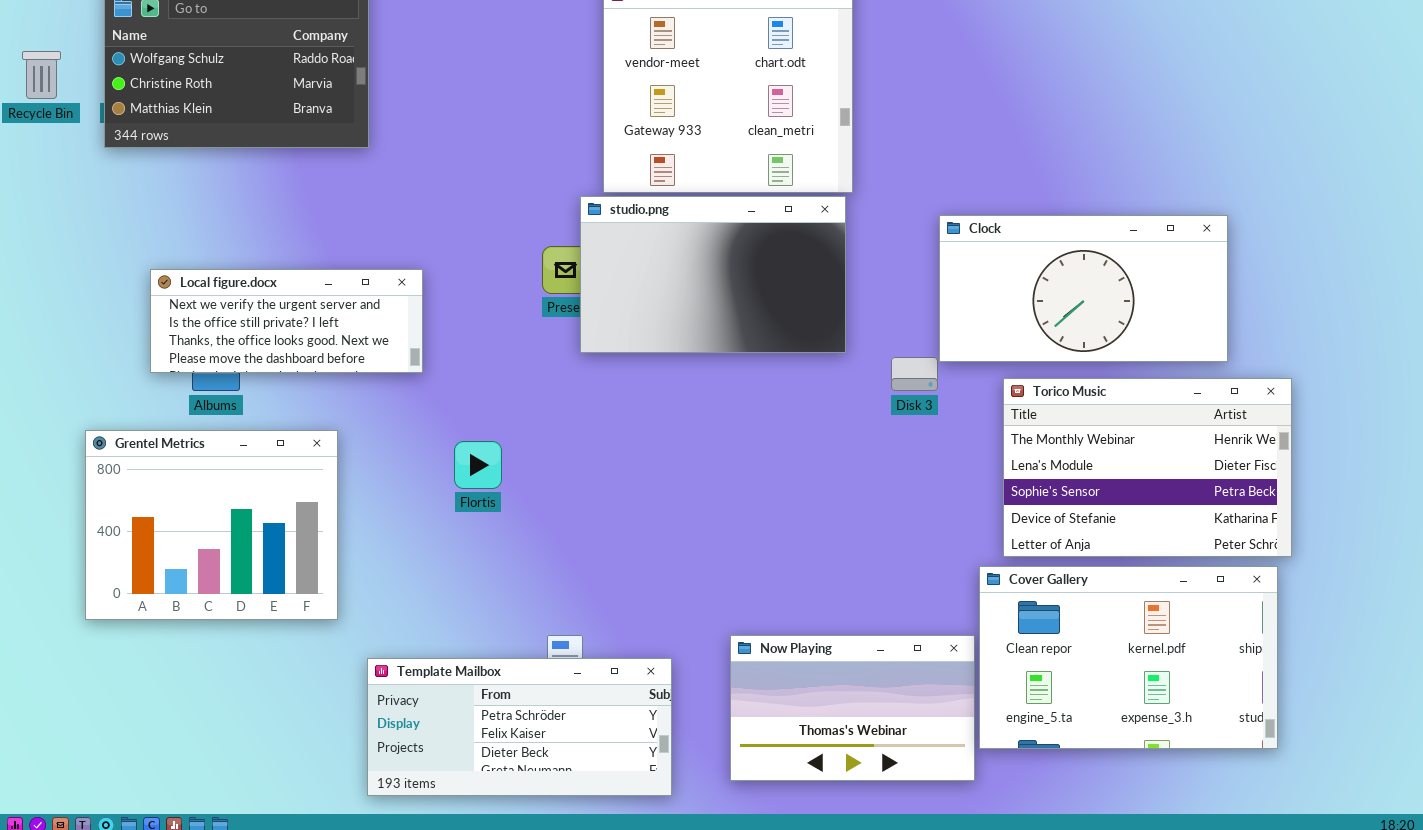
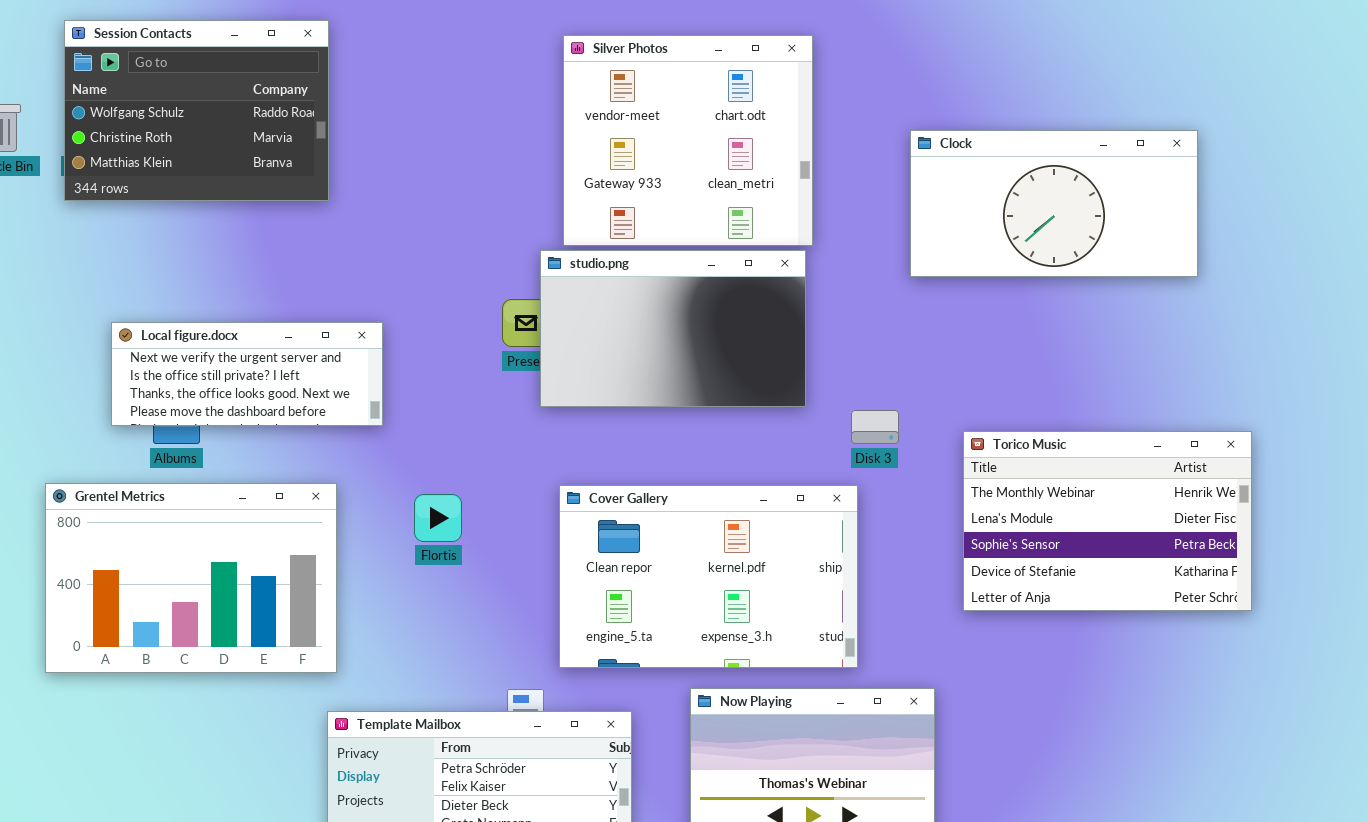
Clock: [939,215,1228,362] -> [910,130,1198,277], moved
Grentel Metrics: [85,430,338,620] -> [45,483,337,673], resized
Cover Gallery: [979,566,1278,749] -> [559,485,858,668], moved

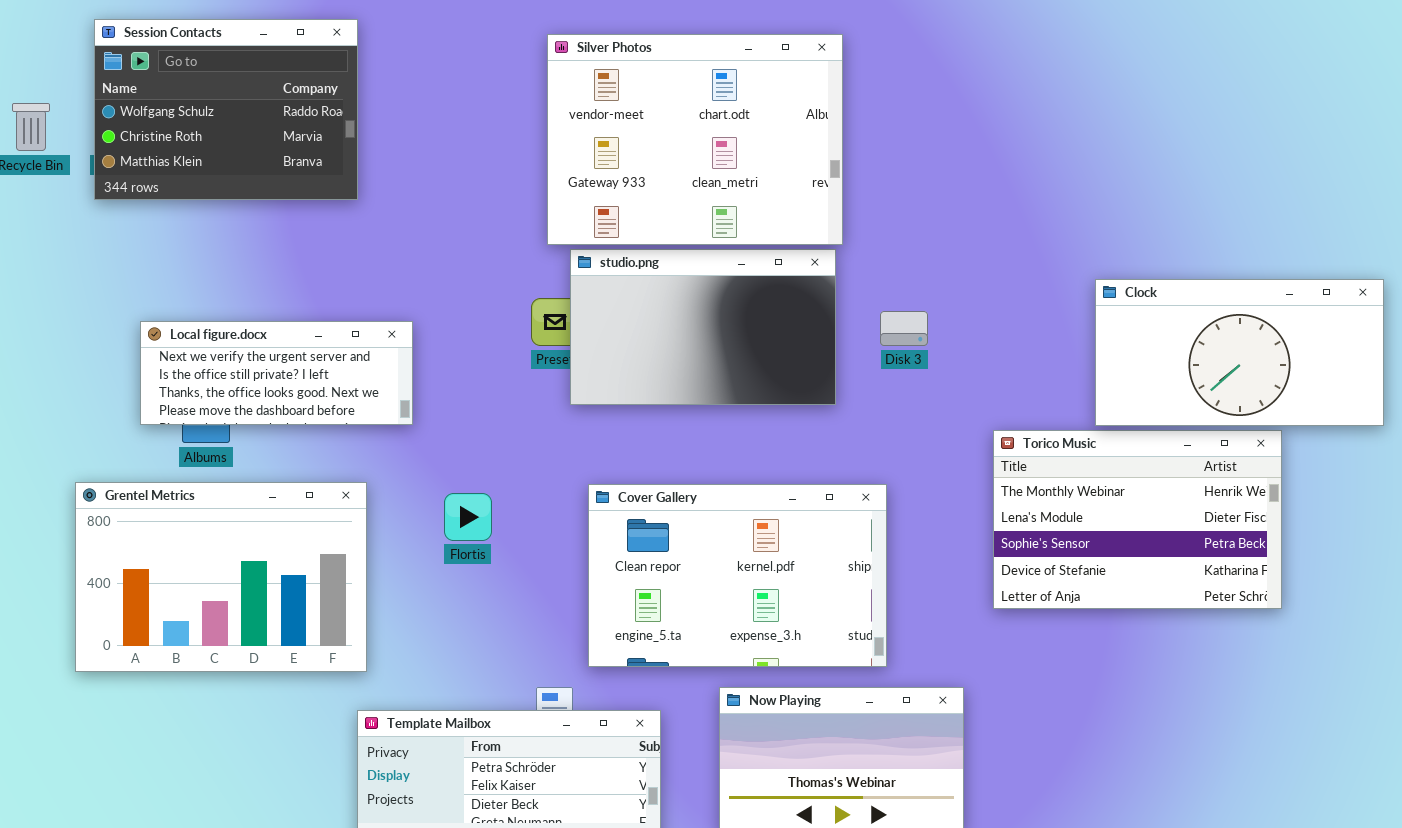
Silver Photos: [563,35,813,246] -> [547,34,843,245], resized
Clock: [910,130,1198,277] -> [1095,279,1384,426], moved
Disk 3: [851,410,899,444] -> [880,311,928,346], moved

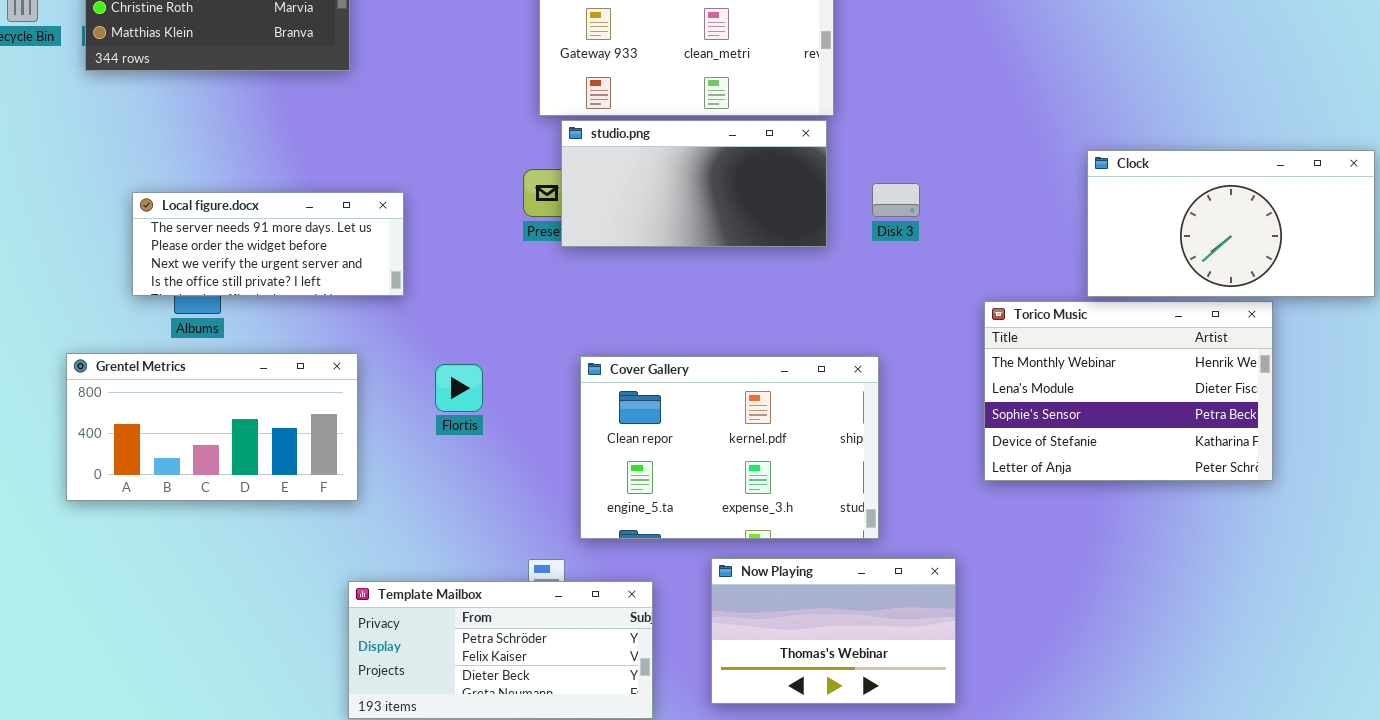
studio.png: [570,249,836,405] -> [561,120,827,247], resized
Local figure.docx: [140,321,413,425] -> [132,192,404,296], scrolled up 2 rows
Grentel Metrics: [75,482,367,672] -> [66,353,358,501], resized

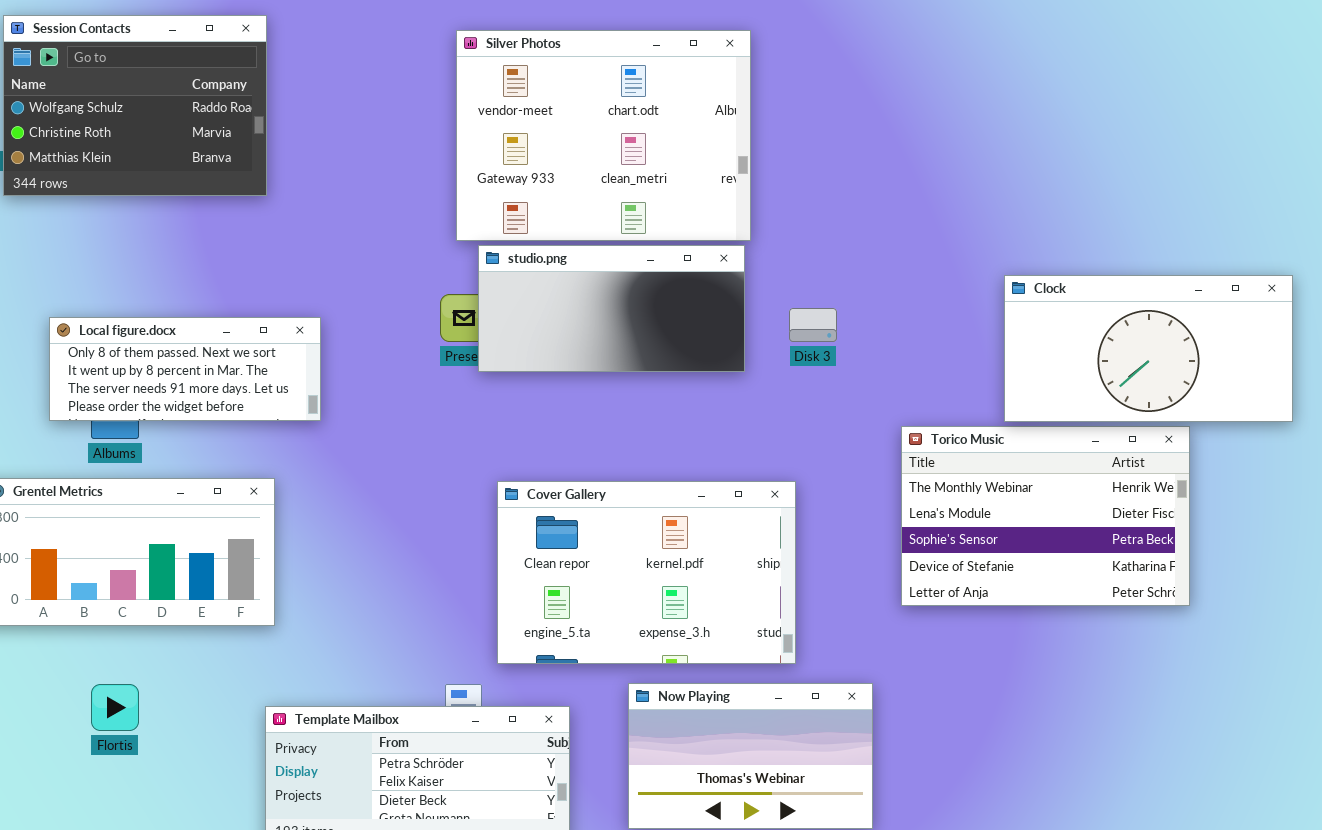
Local figure.docx: [132,192,404,296] -> [49,317,321,421], scrolled up 2 rows
Flortis: [435,364,483,412] -> [91,684,139,731], moved

